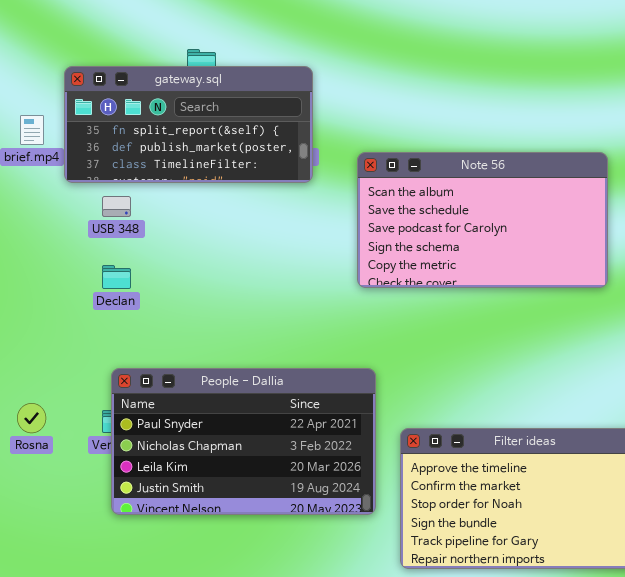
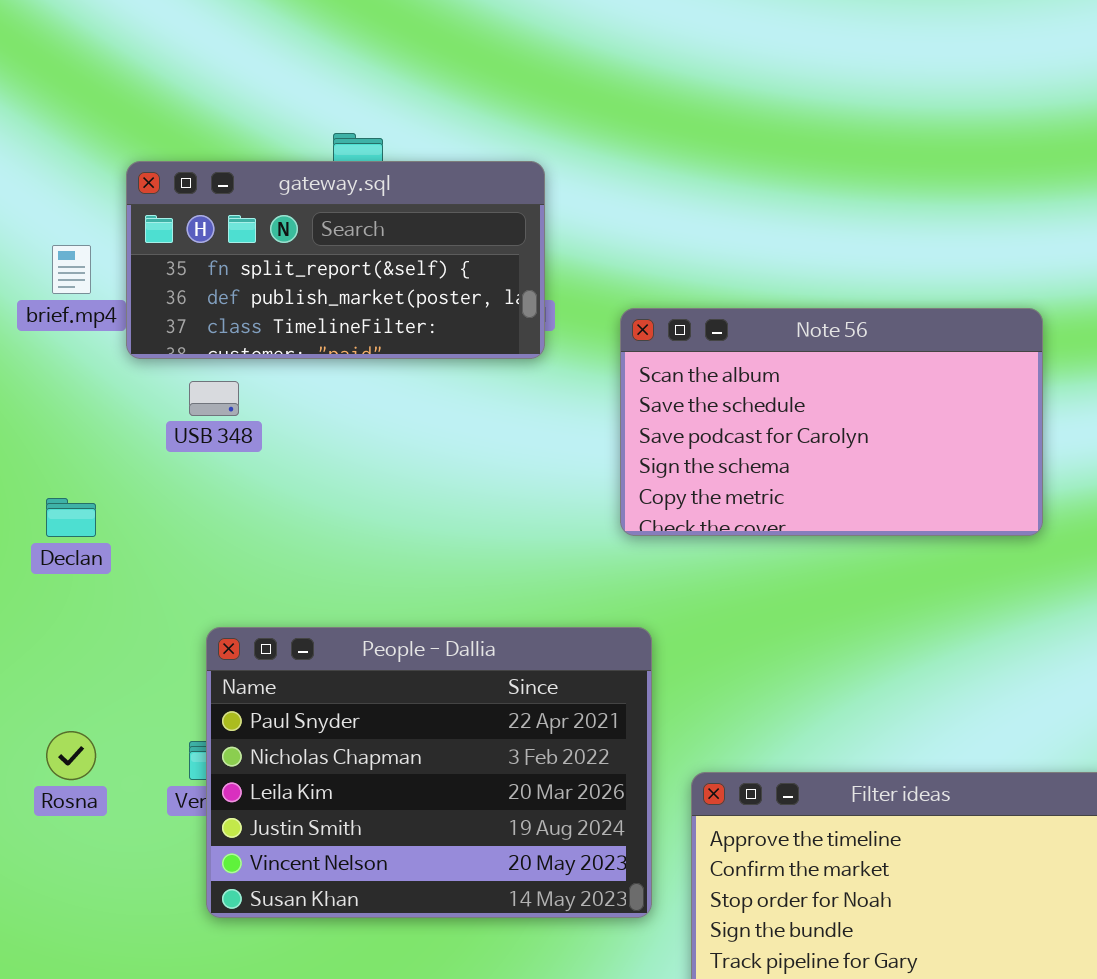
Declan: [102,265,131,289] -> [46,498,96,537], moved
People - Dallia: [111,368,376,515] -> [206,627,652,918], resized

